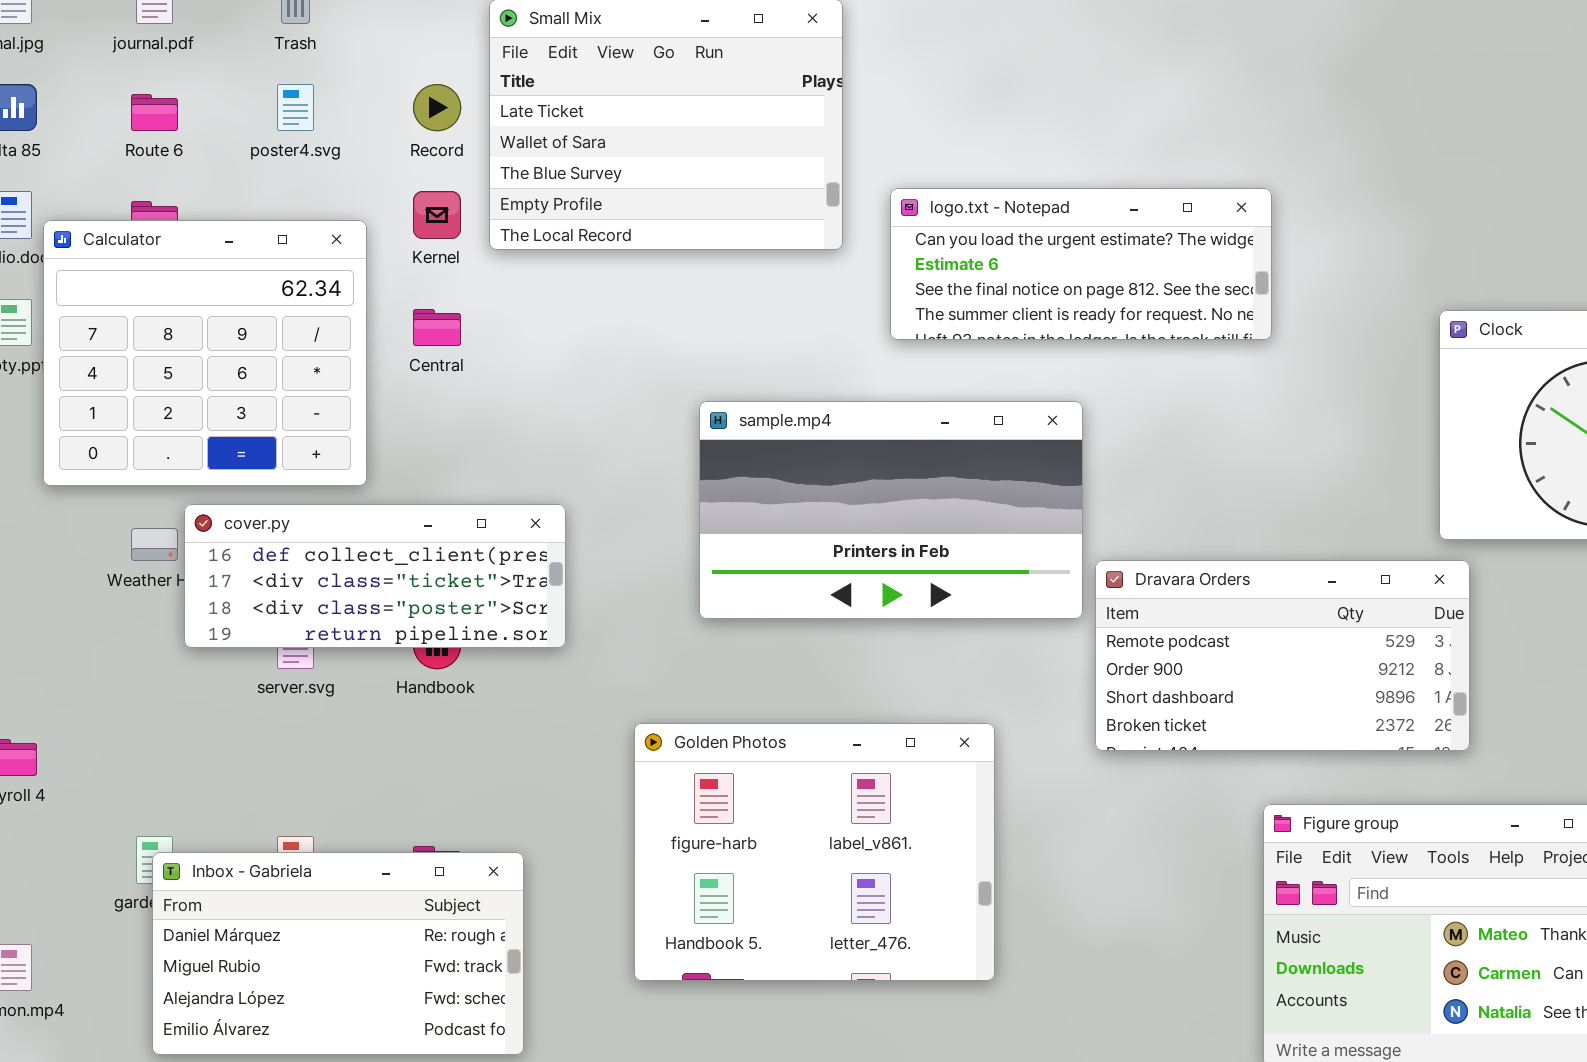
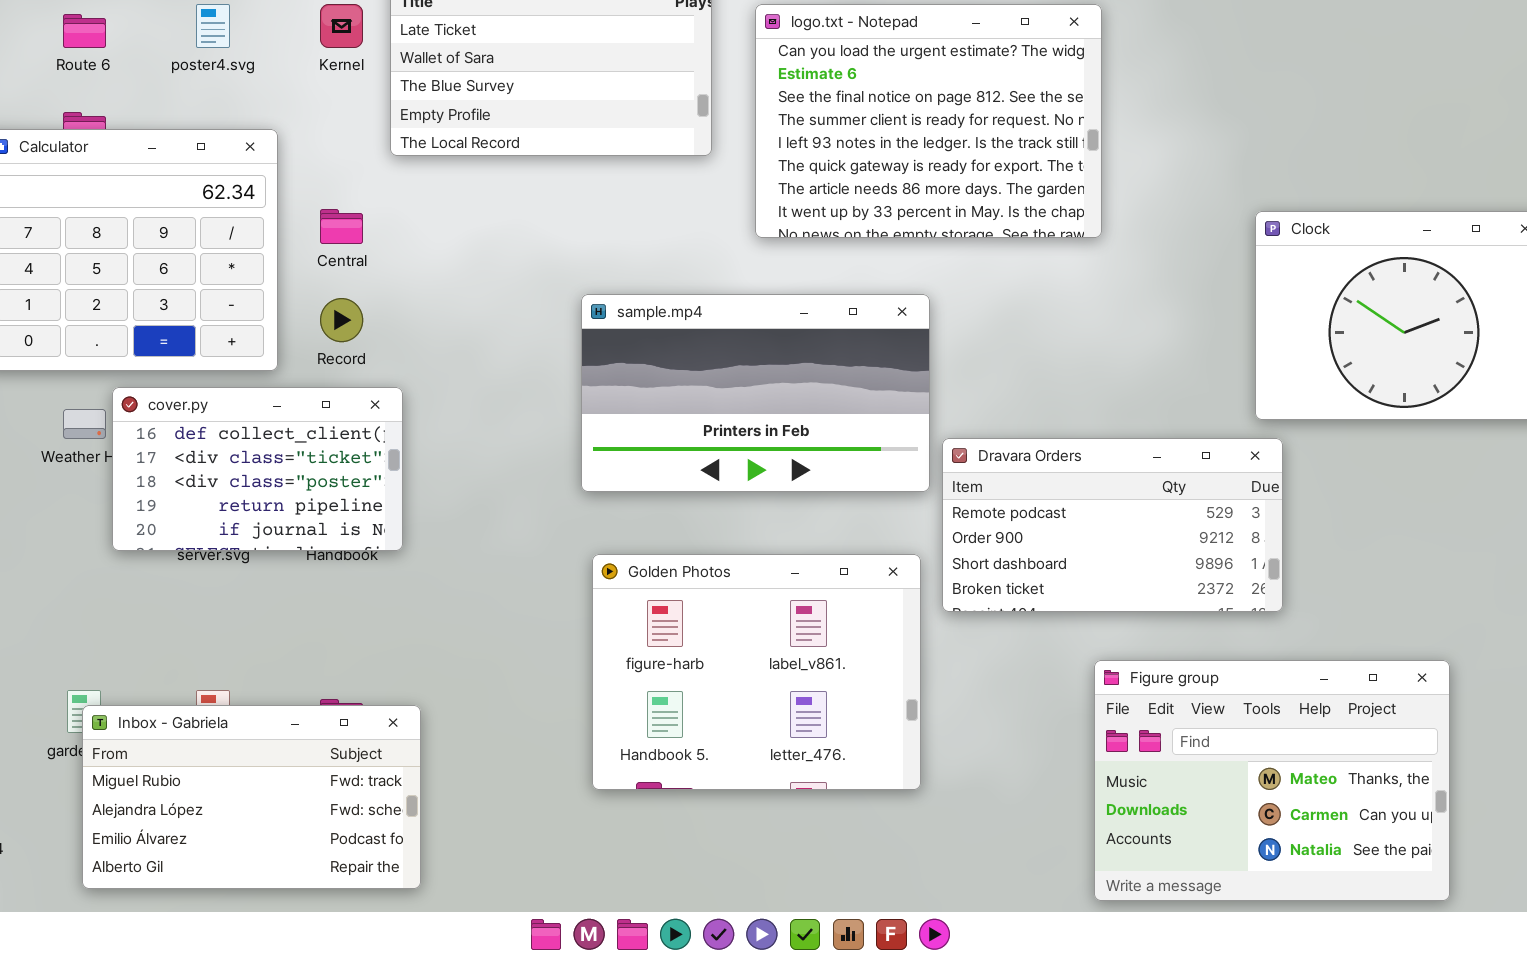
Record: [413,84,461,131] -> [320,298,363,342], moved
logo.txt - Notepad: [890,188,1272,340] -> [755,4,1102,238], resized
Kernel: [413,191,461,239] -> [320,4,363,48], moved
cover.py: [184,504,566,648] -> [112,387,403,551], resized
Golden Photos: [634,723,995,981] -> [592,554,921,790], moved
Inbox - Gabriela: [152,852,524,1055] -> [82,705,421,889], scrolled down 1 row

